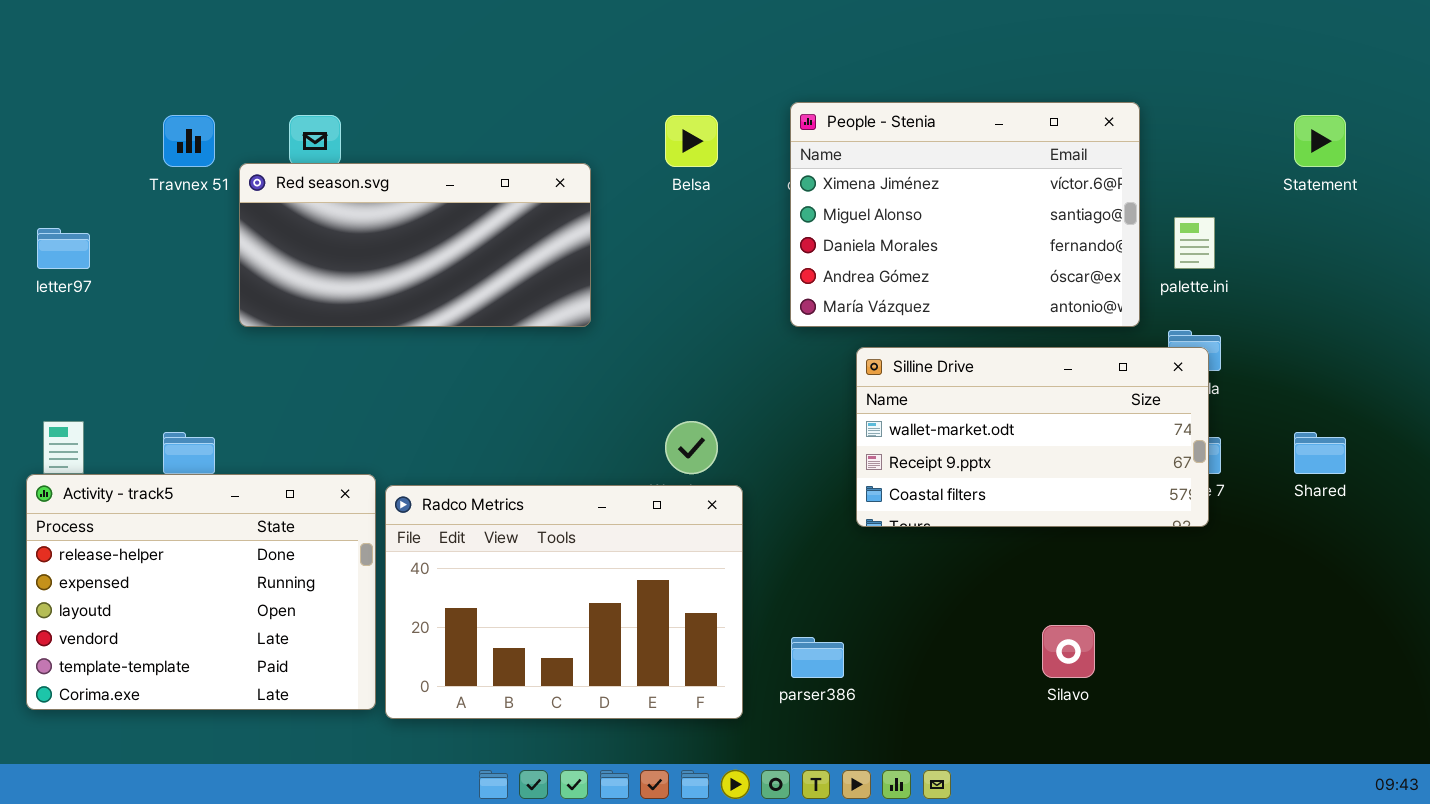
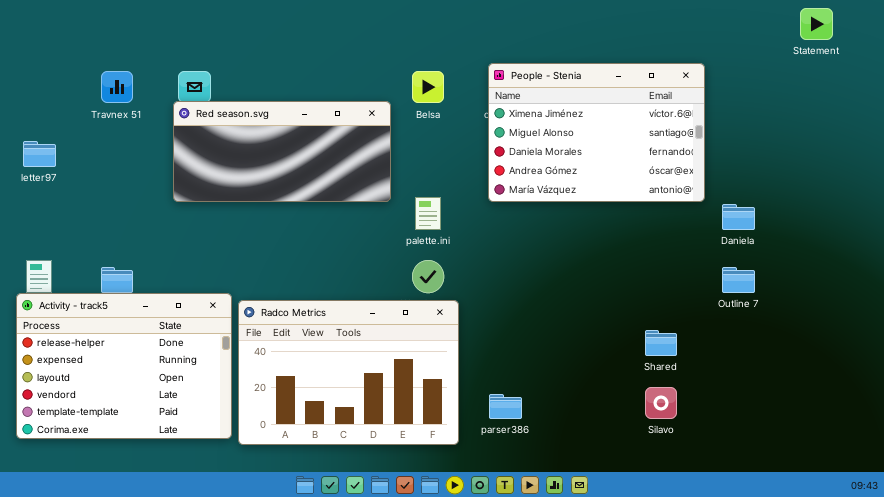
Statement: [1294,115,1346,167] -> [800,8,833,40], moved
Red season.svg: [239,163,591,327] -> [173,101,391,202], moved
palette.ini: [1174,217,1215,269] -> [415,197,441,230], moved
Silline Drive: [856,347,1209,527] -> none, closed
Shared: [1294,432,1346,474] -> [645,330,677,356], moved

